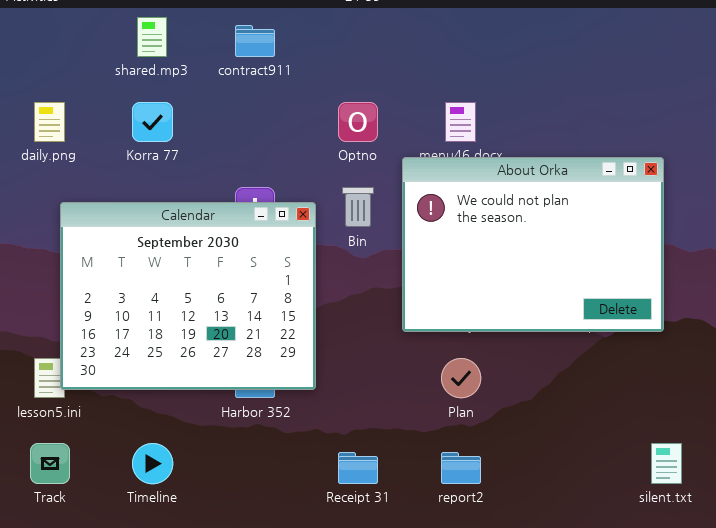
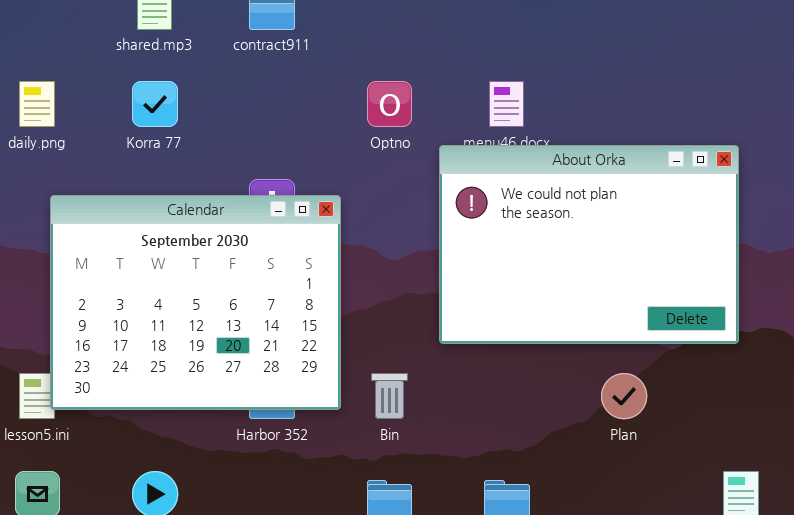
Bin: [342,187,374,227] -> [371,373,408,419], moved
Plan: [441,358,481,398] -> [601,373,647,419], moved

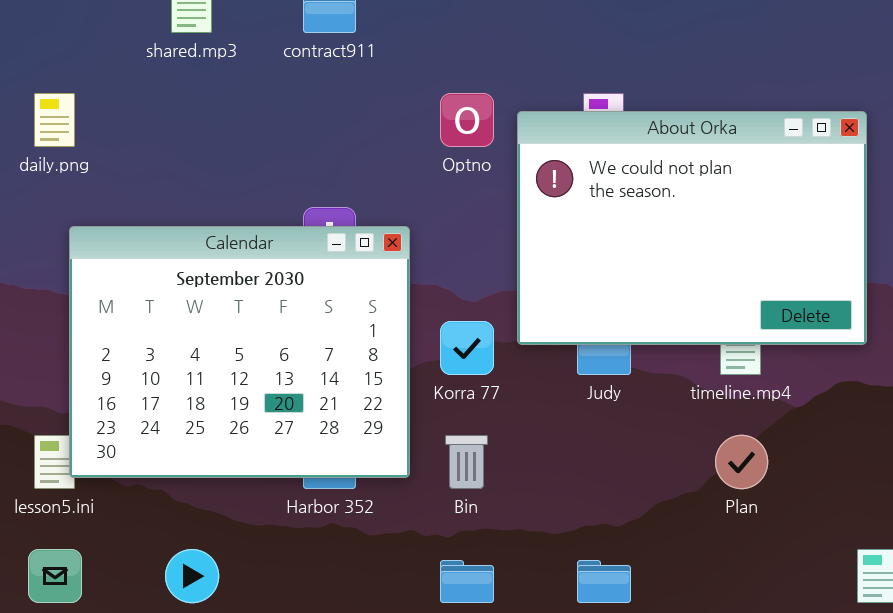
Korra 77: [132,81,178,127] -> [440,321,494,375], moved
About Orka: [439,145,739,344] -> [517,111,867,345], moved

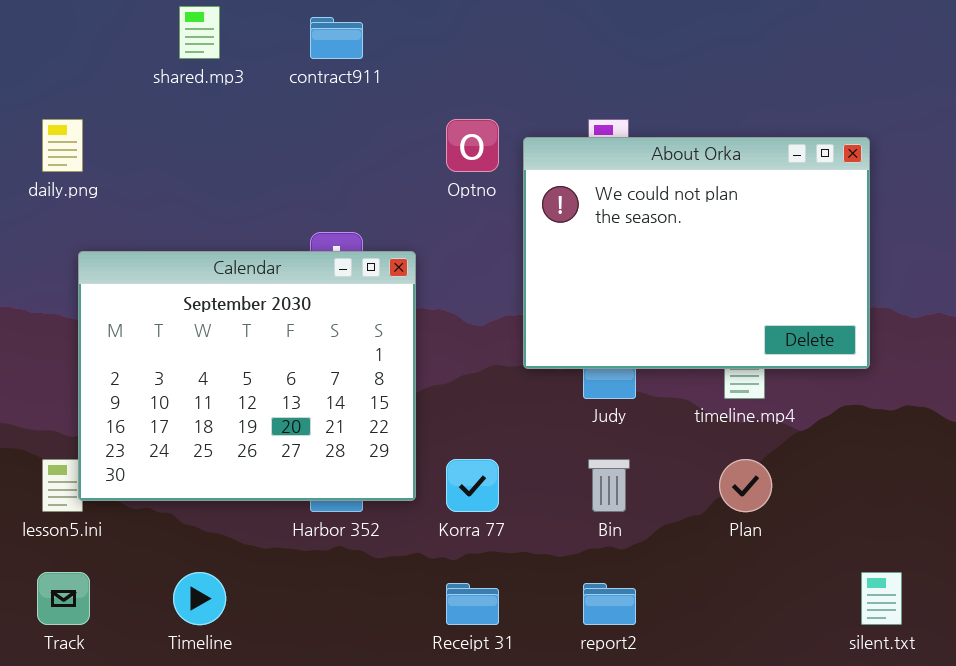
Korra 77: [440,321,494,375] -> [446,459,499,512], moved
Bin: [445,435,488,489] -> [588,459,630,512], moved

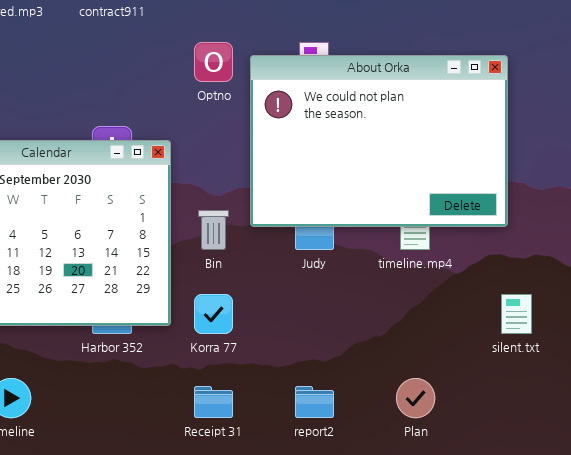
Bin: [588,459,630,512] -> [198,210,229,250], moved
Plan: [719,459,772,512] -> [396,378,435,418], moved
silent.txt: [861,572,902,625] -> [501,294,532,334], moved

